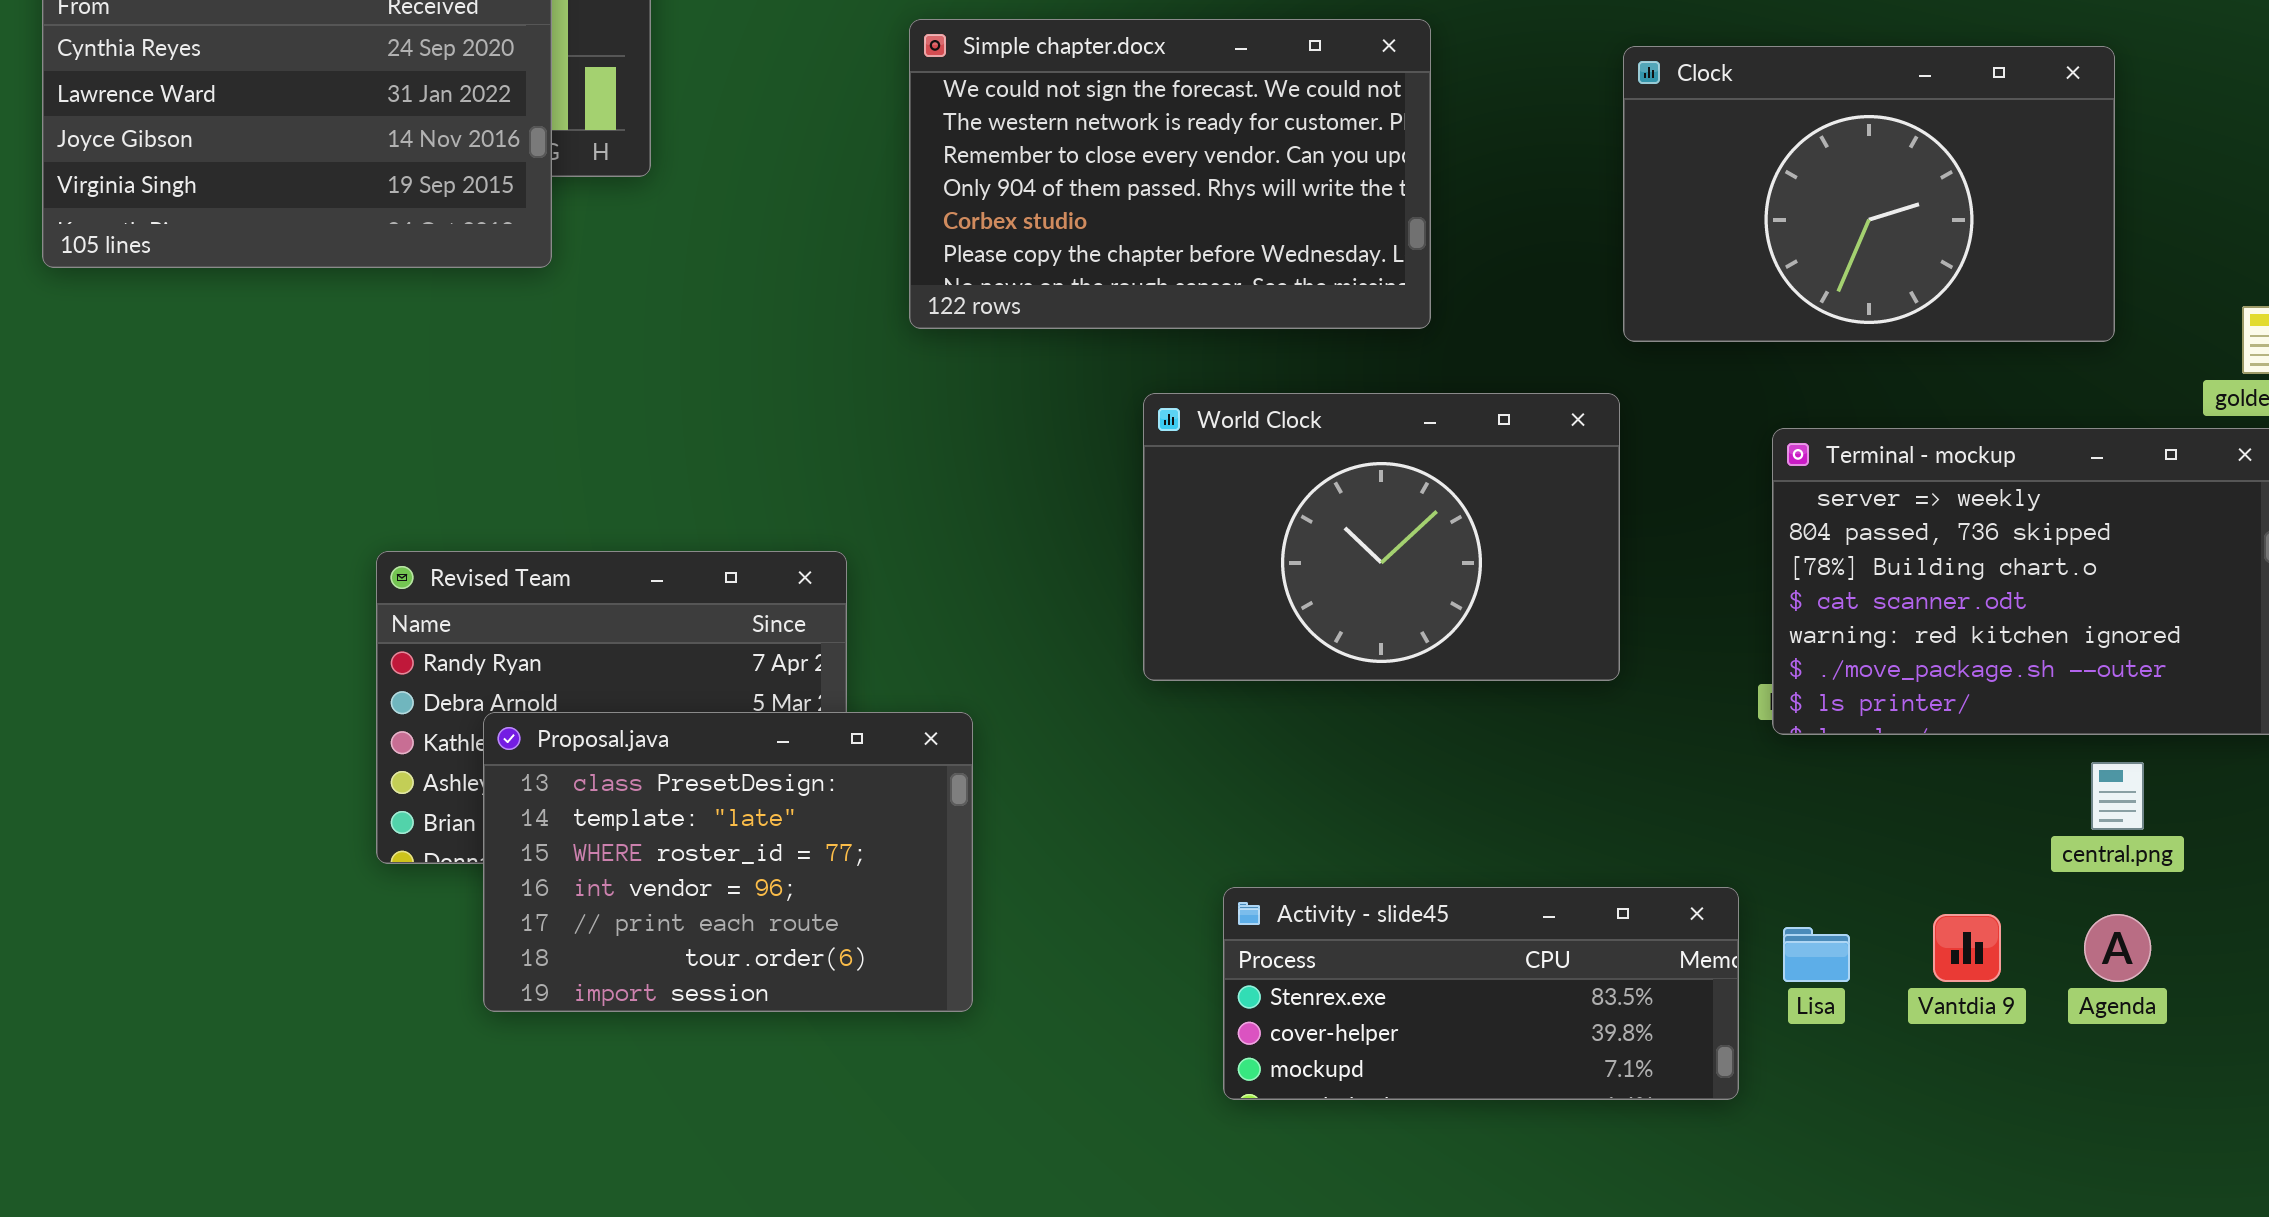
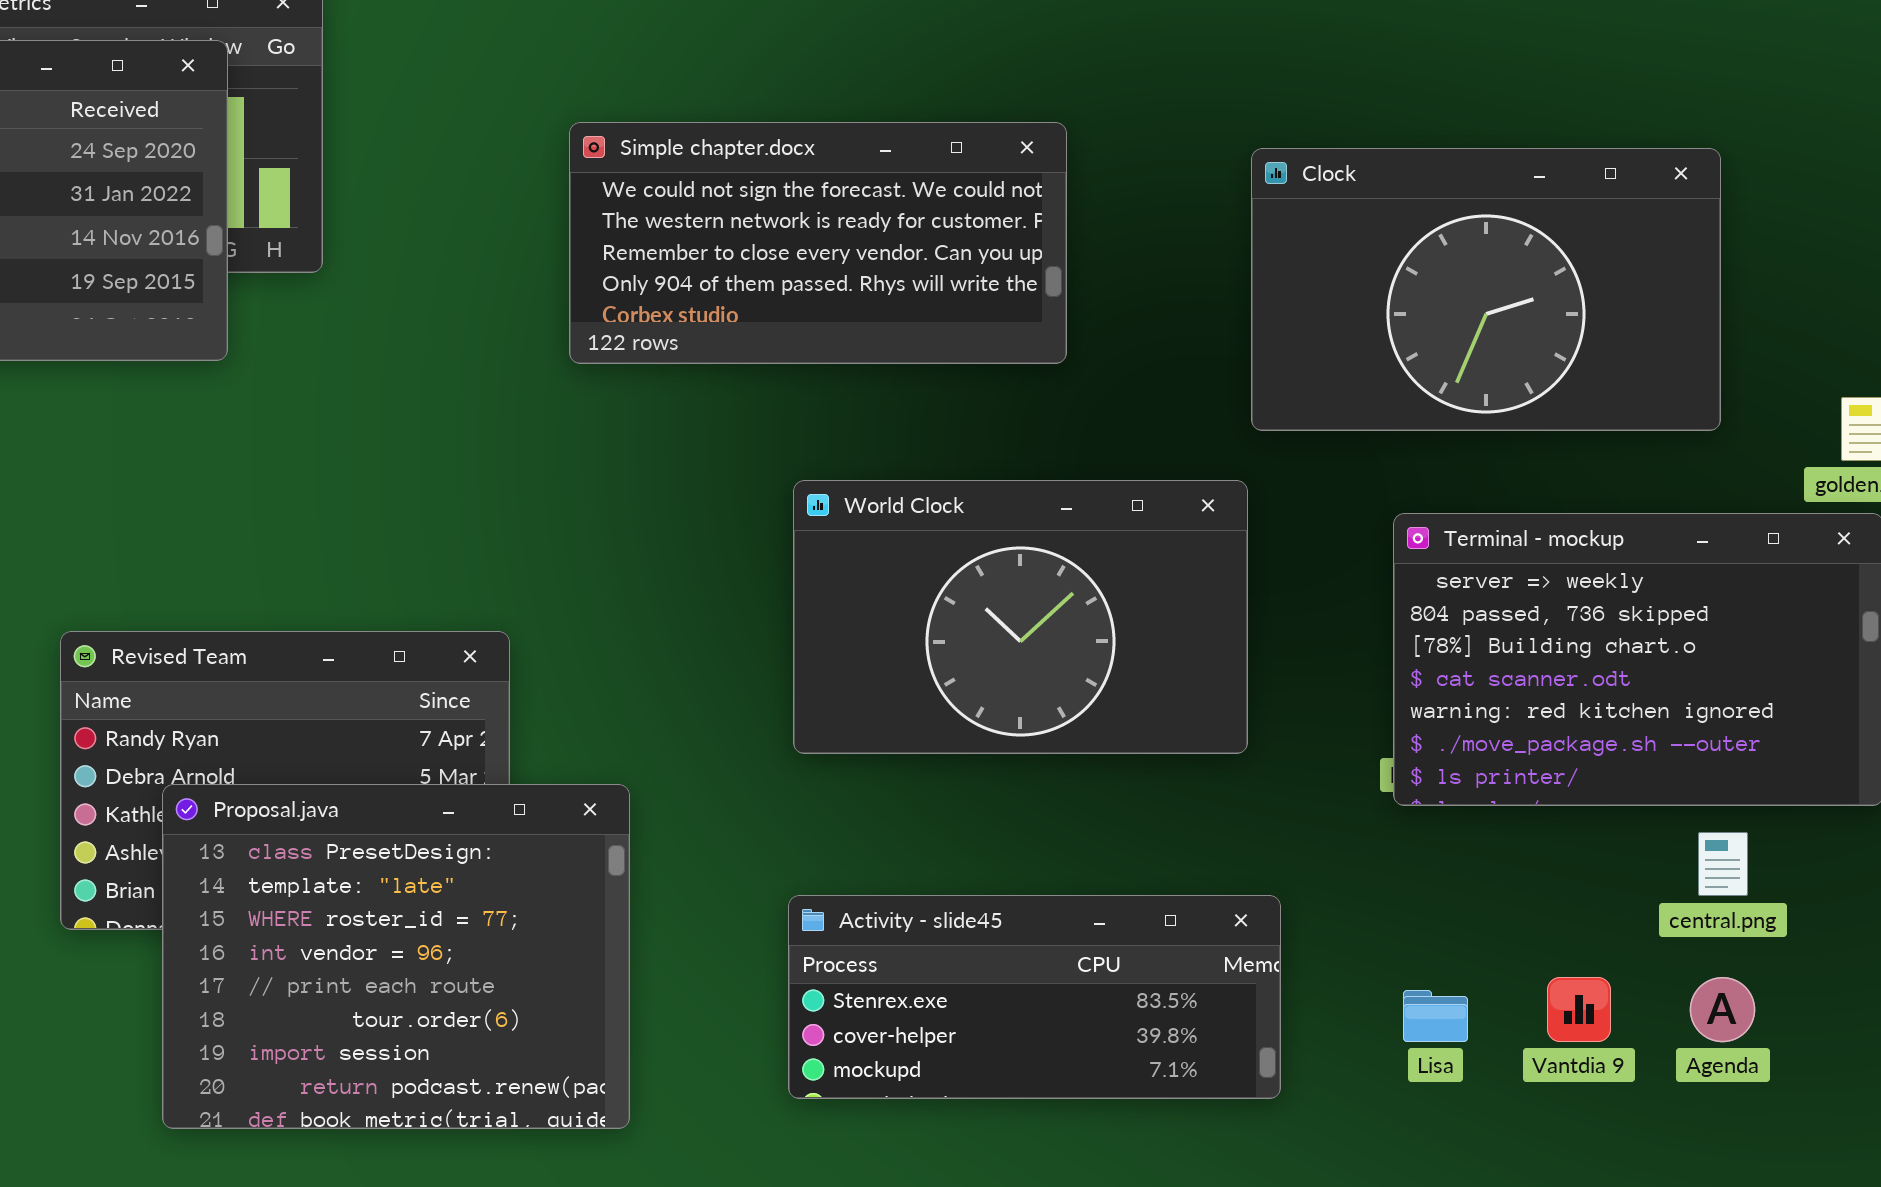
Simple chapter.docx: [909,19,1431,329] -> [569,122,1067,364], resized
Proposal.java: [483,712,973,1012] -> [162,784,630,1129], resized
Activity - slide45: [1223,887,1739,1100] -> [788,895,1281,1099], moved

